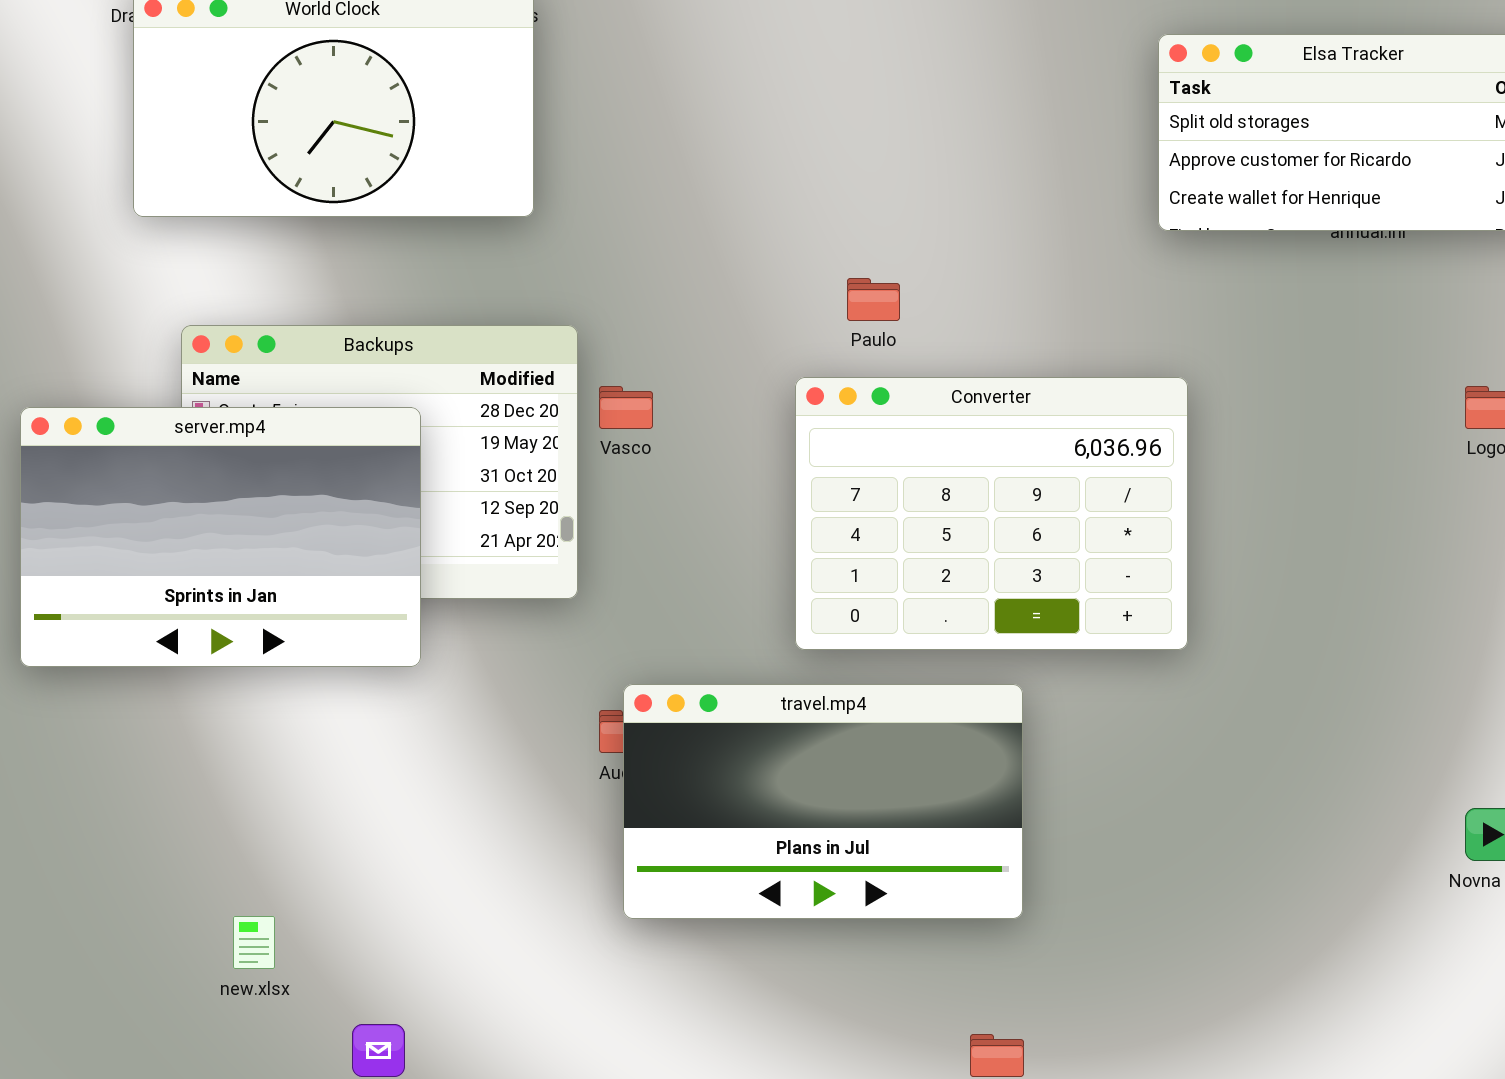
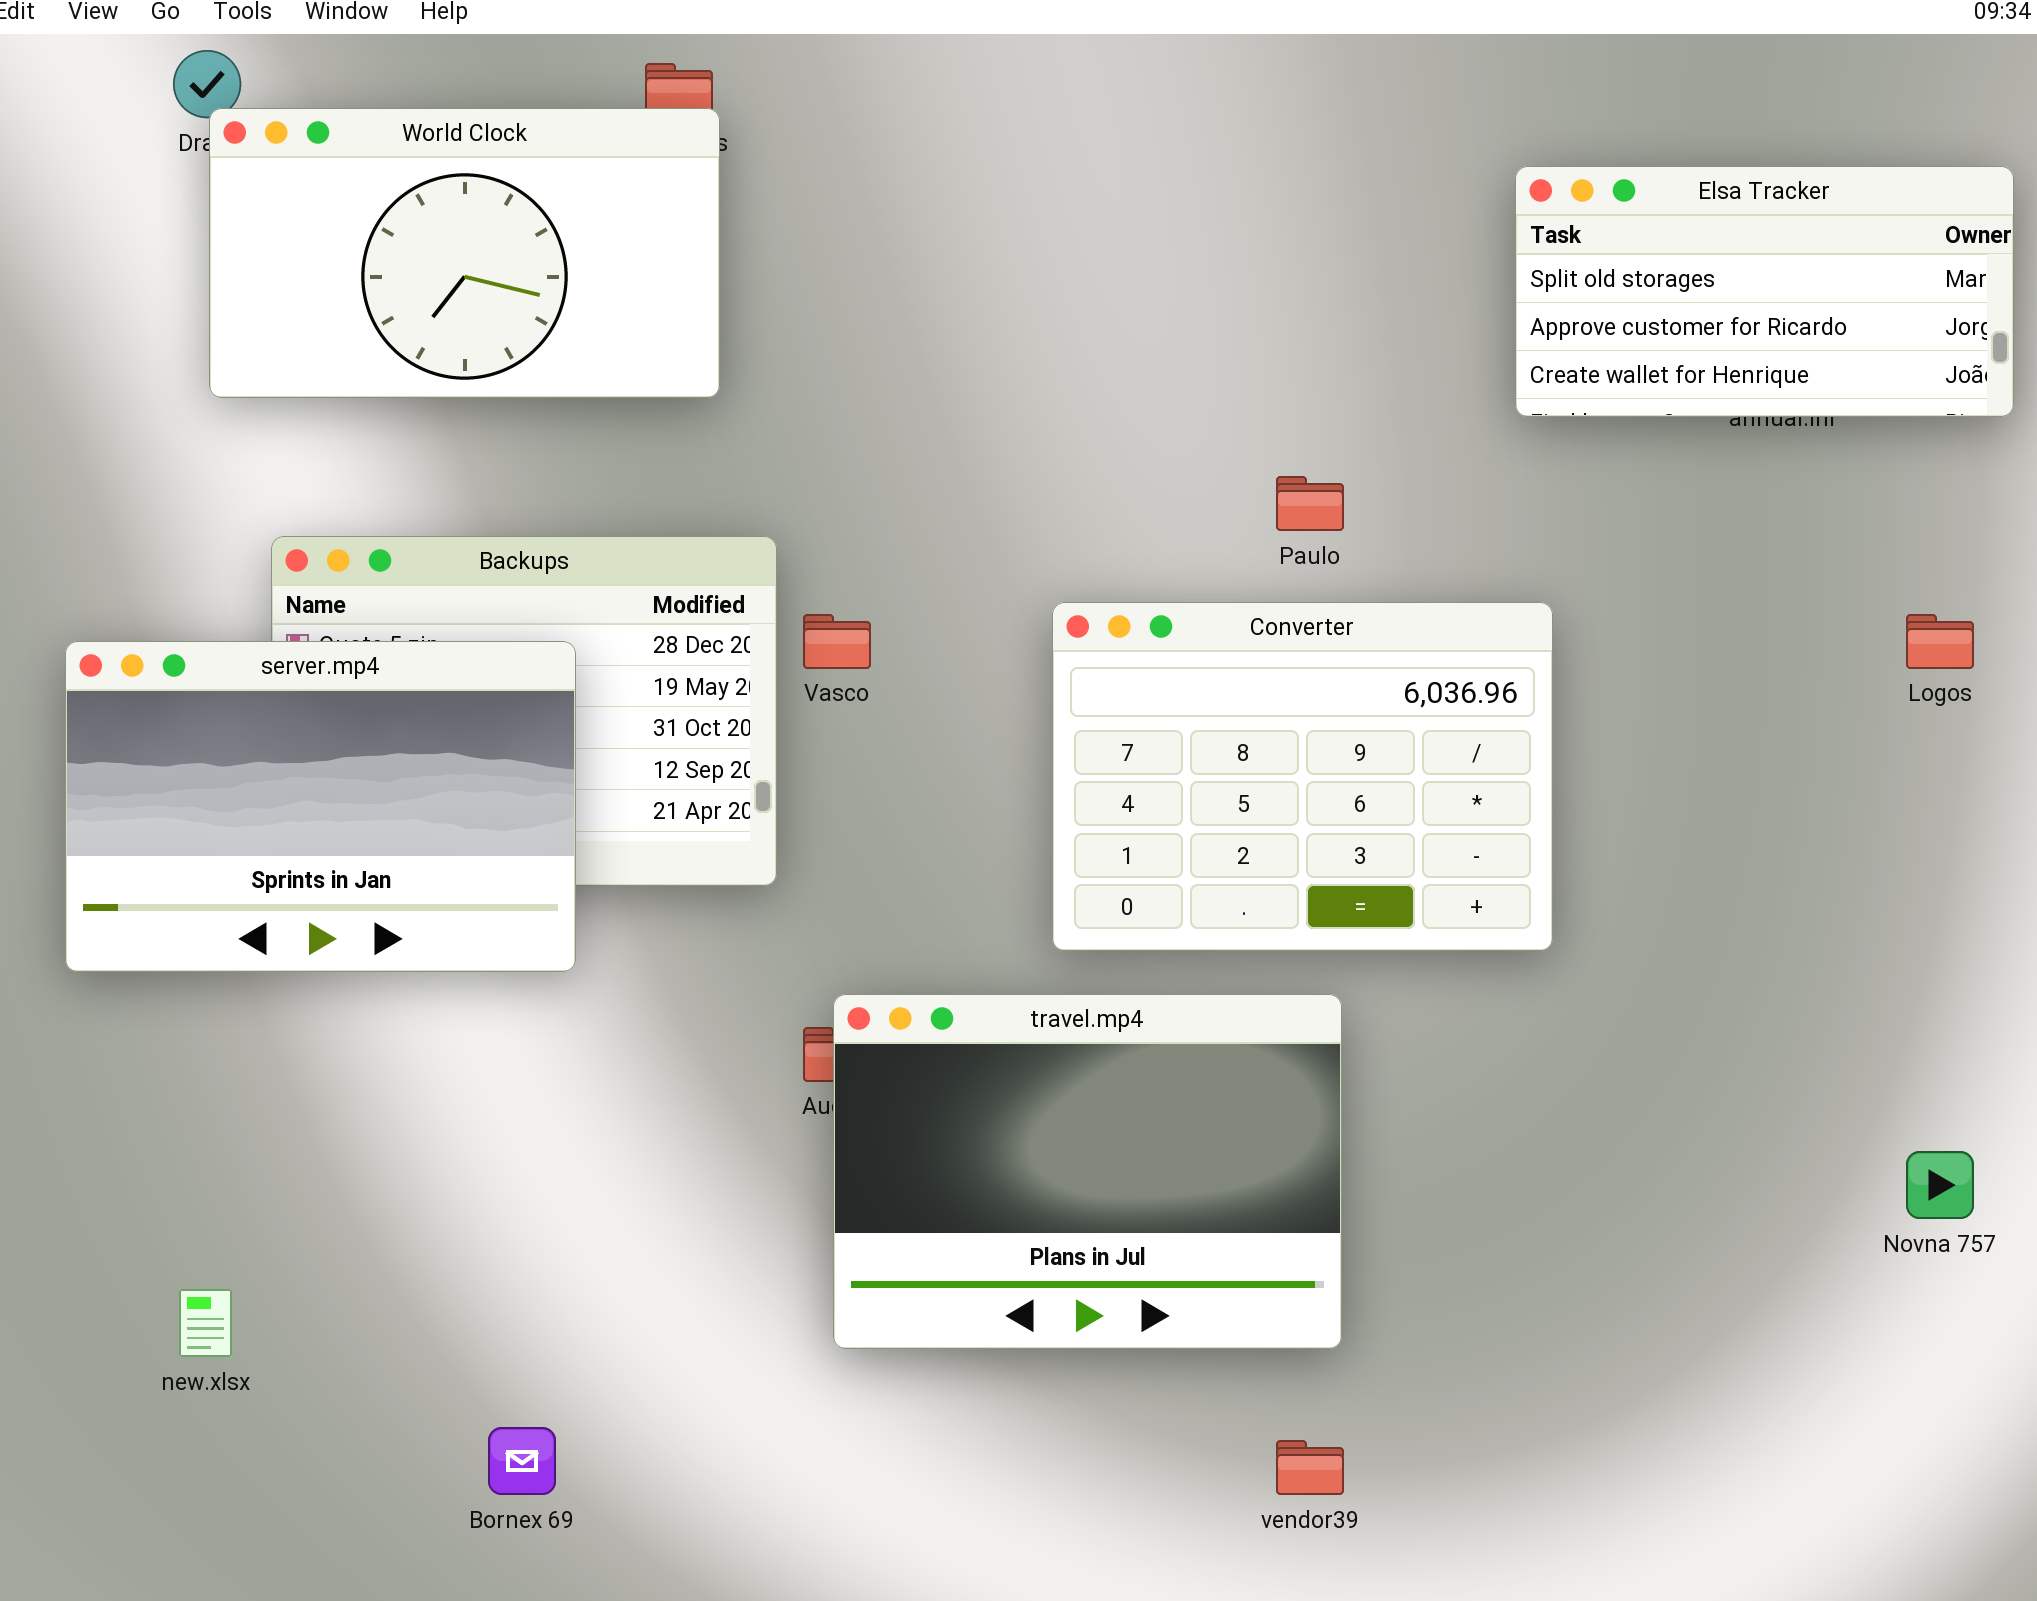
Paulo: [847,278,900,321] -> [1276,476,1344,531], moved
travel.mp4: [623,684,1023,919] -> [833,994,1342,1349], resized
new.xlsx: [233,916,275,969] -> [179,1289,232,1357], moved

